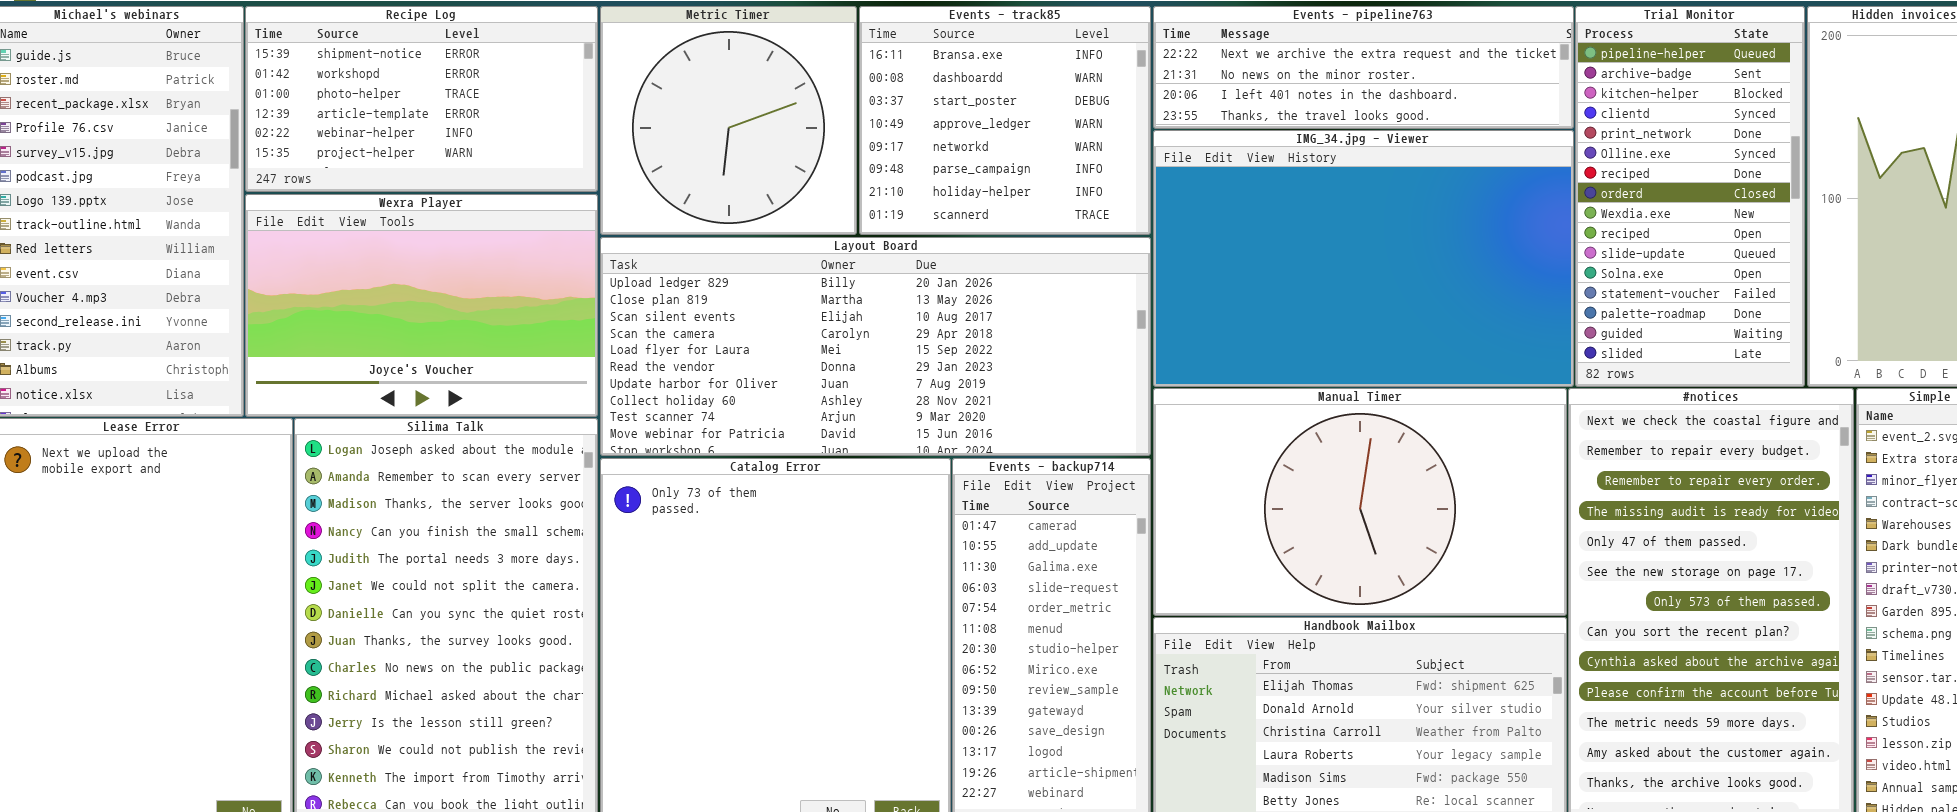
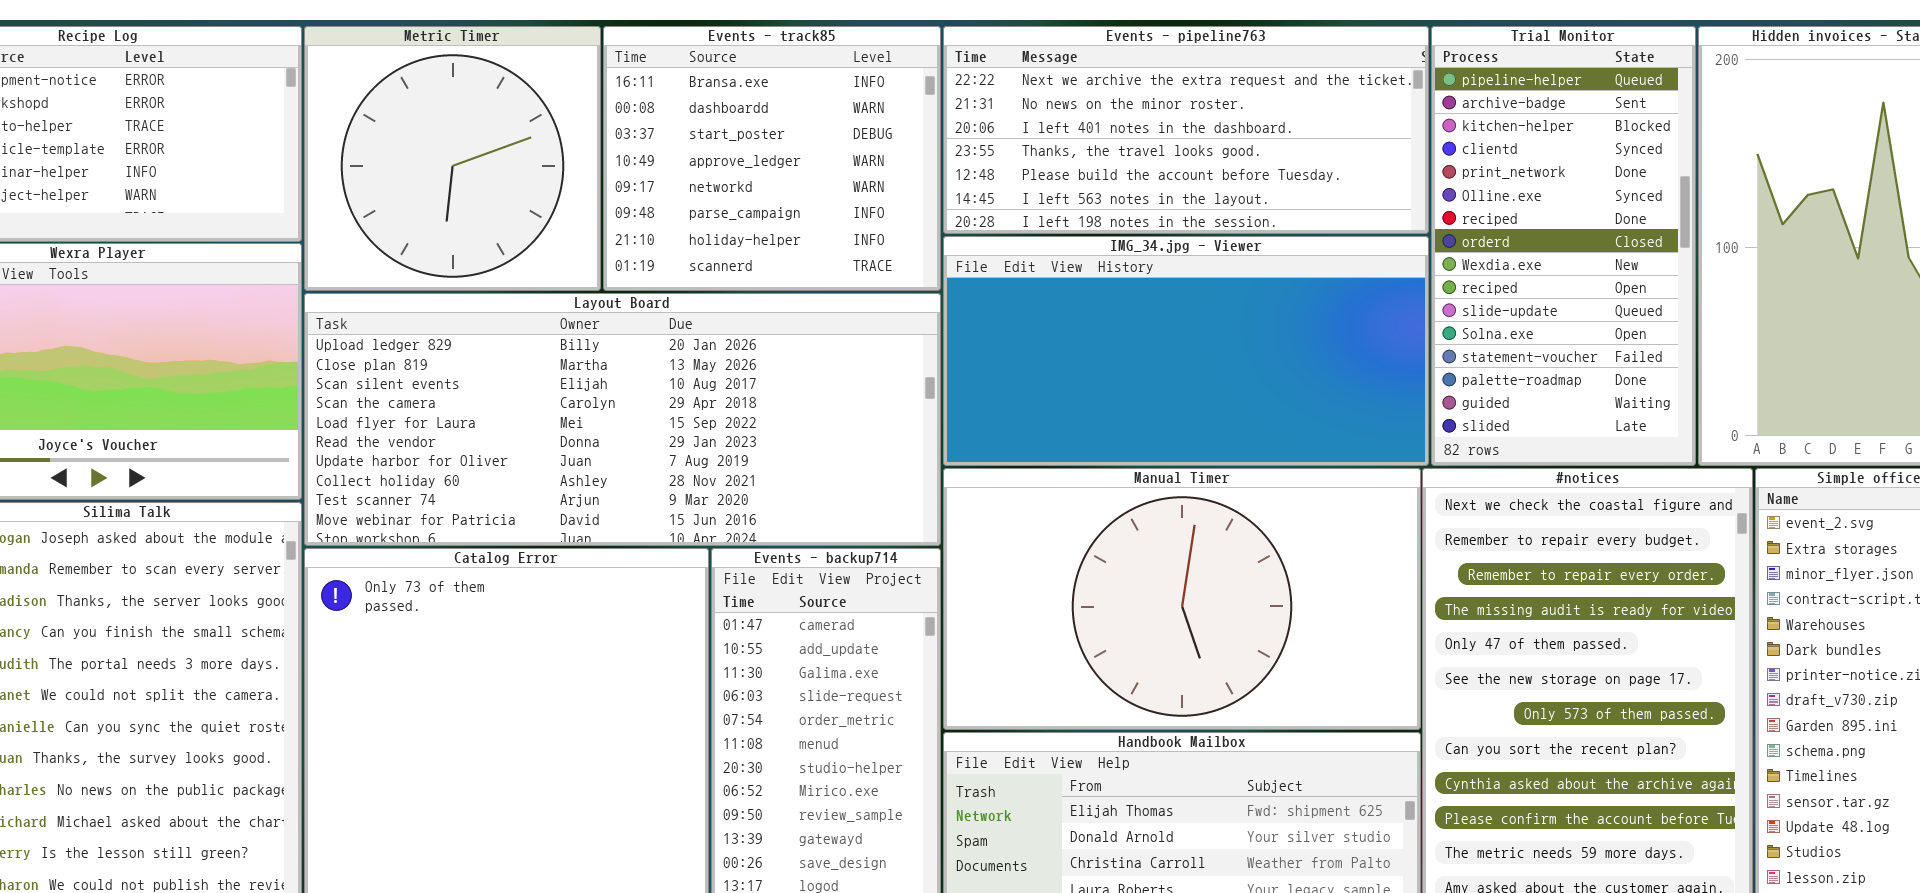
Events - pipeline763: [1153,6,1574,129] -> [943,26,1429,234], resized
IMG_34.jpg - Viewer: [1153,130,1574,387] -> [943,236,1429,466], resized

